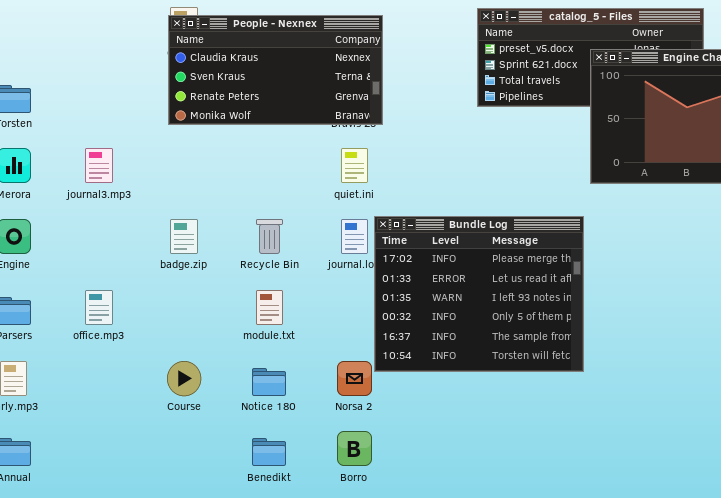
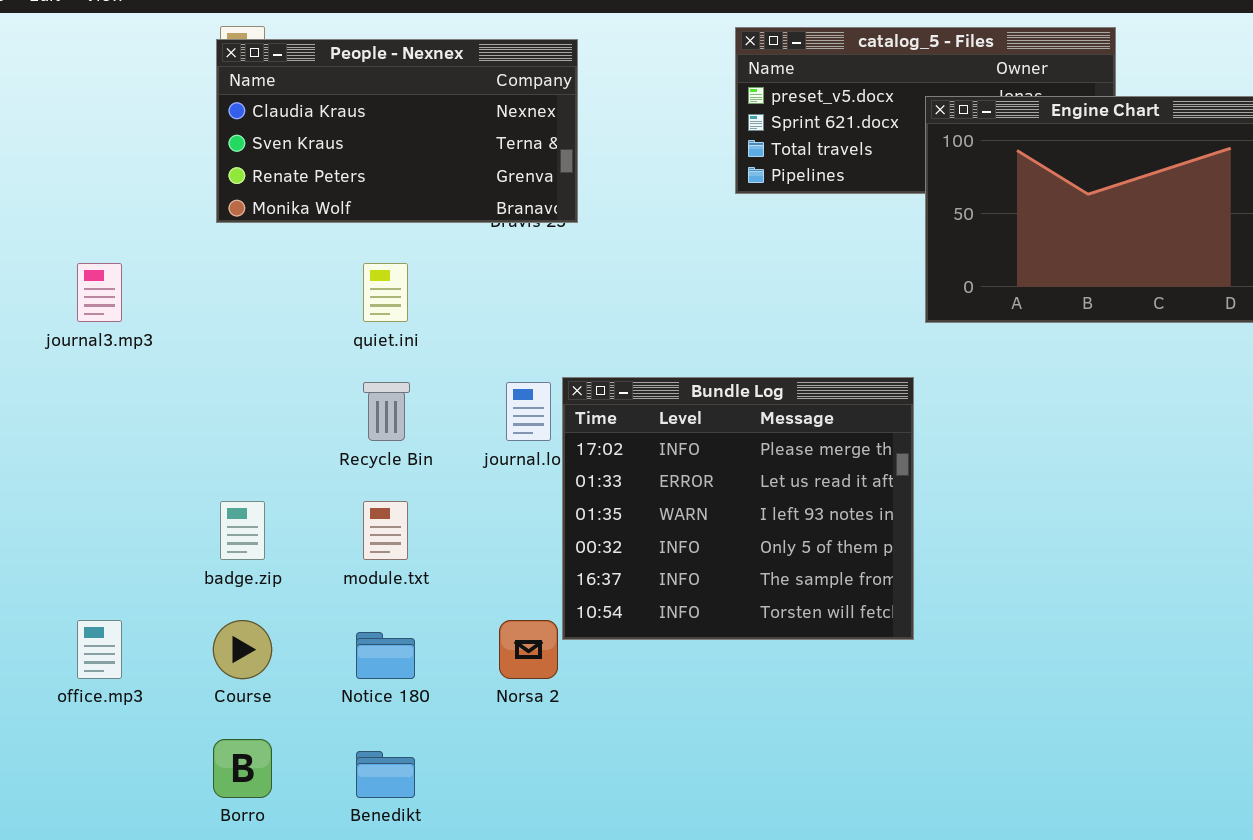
quiet.ini: [341,148,368,183] -> [363,263,408,322], moved
badge.zip: [170,219,198,254] -> [220,501,265,560], moved
office.mp3: [85,290,113,325] -> [77,620,122,679], moved
Borro: [337,431,372,466] -> [213,739,272,798], moved

